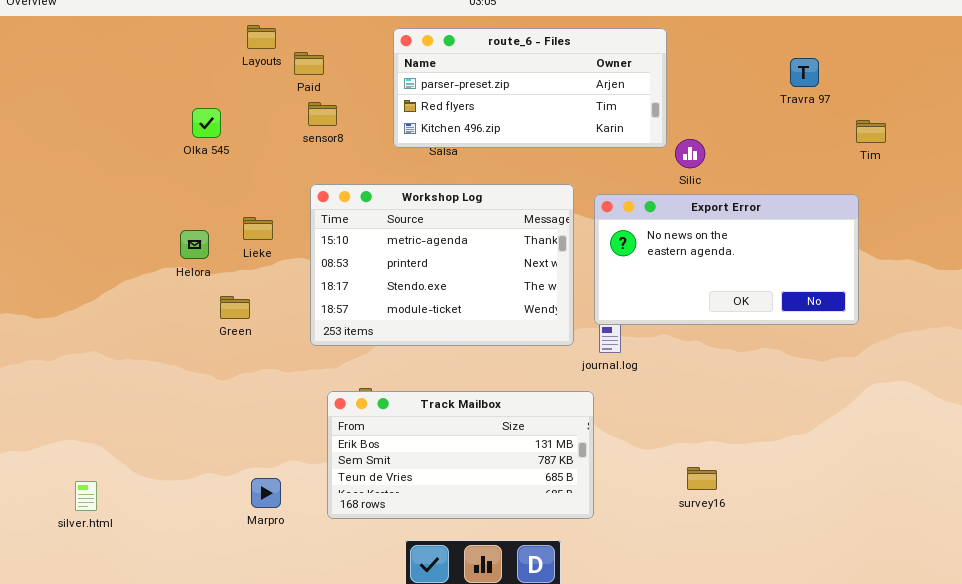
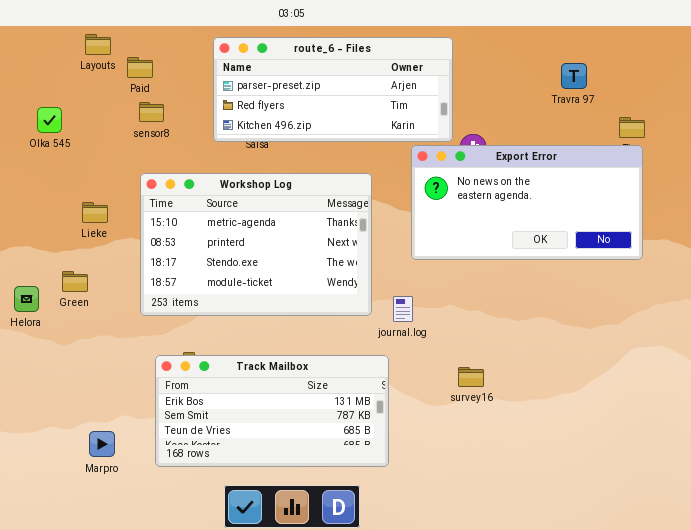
Export Error: [594,194,859,325] -> [411,145,643,260], moved
Helora: [180,230,209,259] -> [14,286,39,312], moved
survey16: [687,467,717,490] -> [458,367,484,387], moved

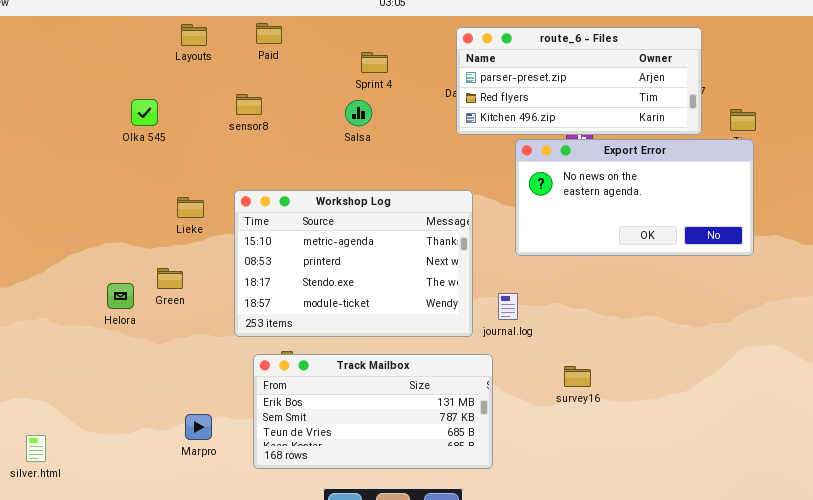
route_6 - Files: [213,37,453,142] -> [456,27,702,135], moved
Paid: [127,57,153,78] -> [256,23,282,44], moved
Workshop Log: [140,173,372,316] -> [234,190,473,337], moved
Marpro: [89,431,115,457] -> [185,414,212,440], moved

